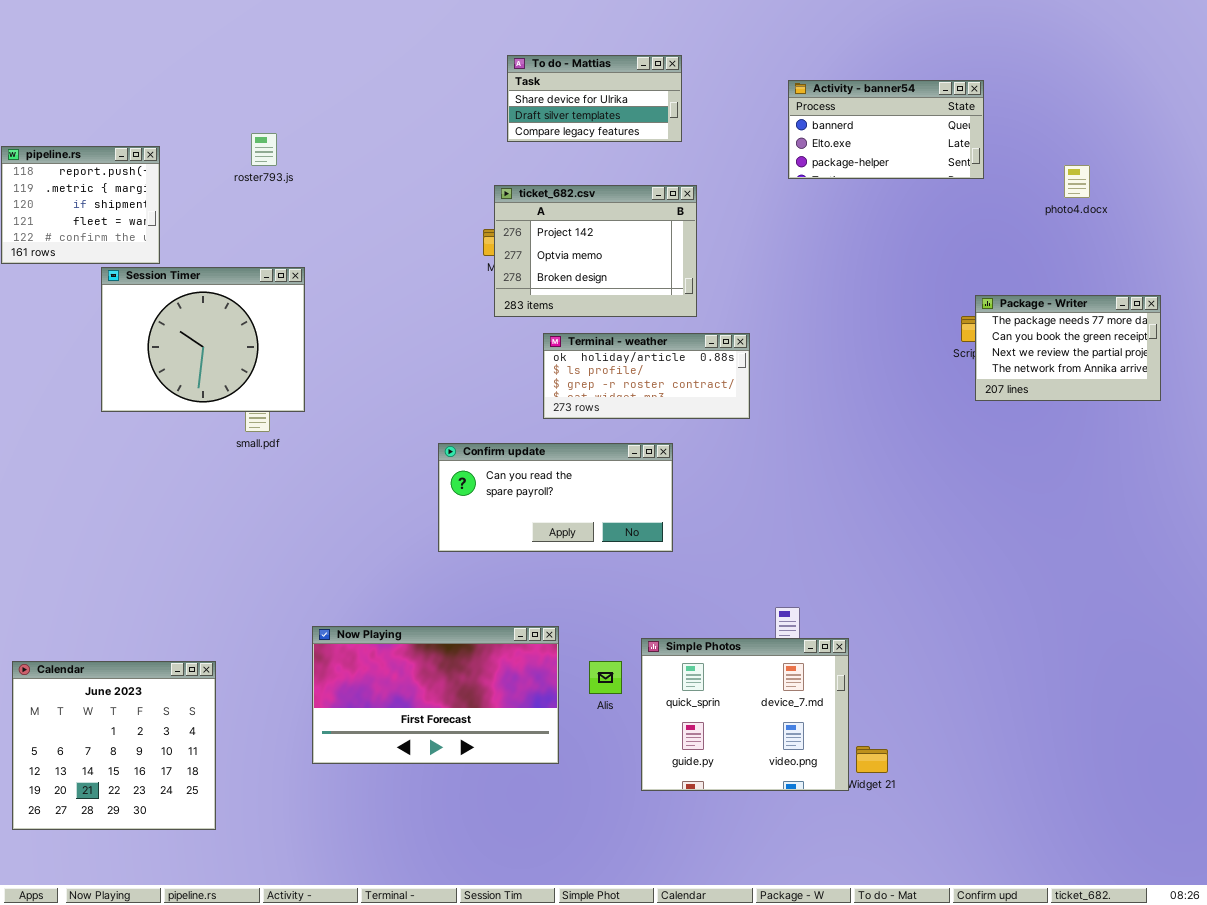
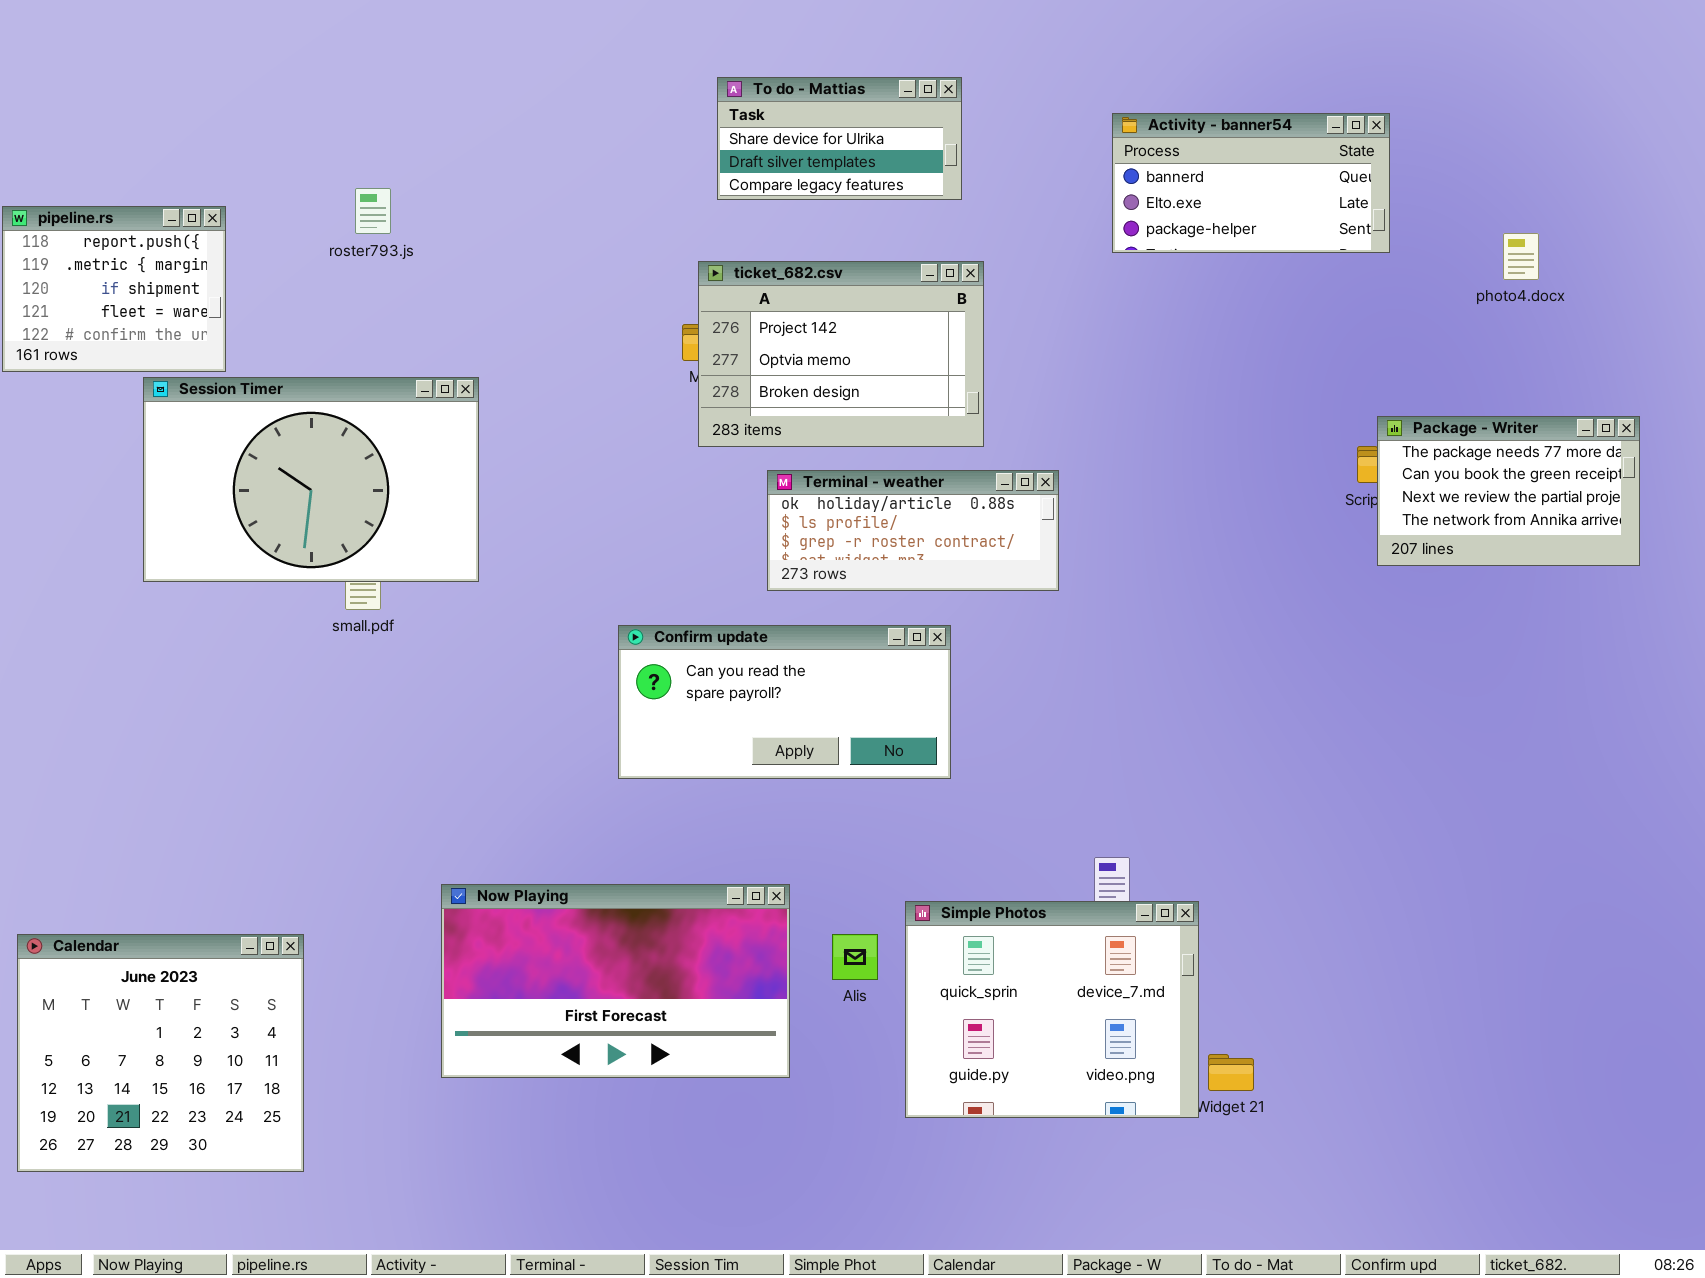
Session Timer: [101,267,305,412] -> [143,377,479,582], resized

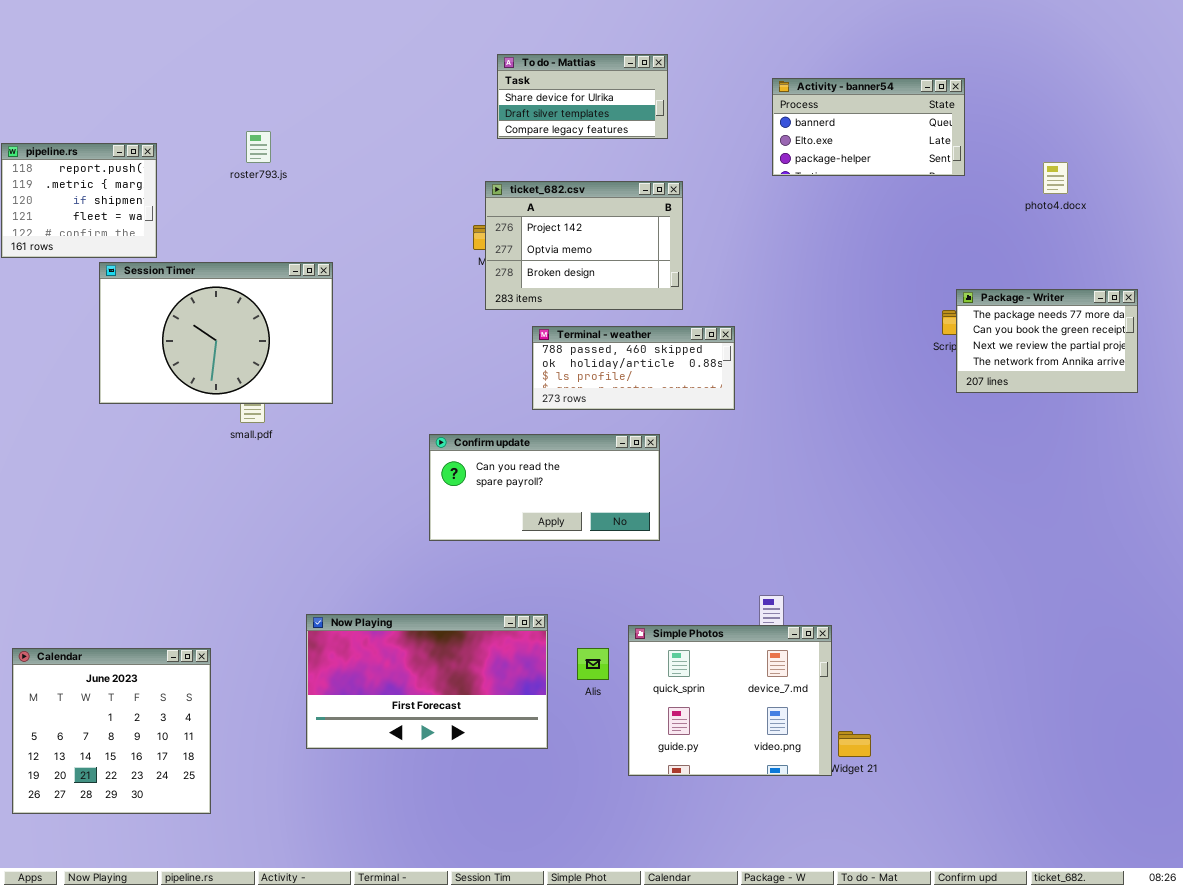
Terminal - weather: [767,470,1059,591] -> [532,326,735,410], scrolled up 1 row

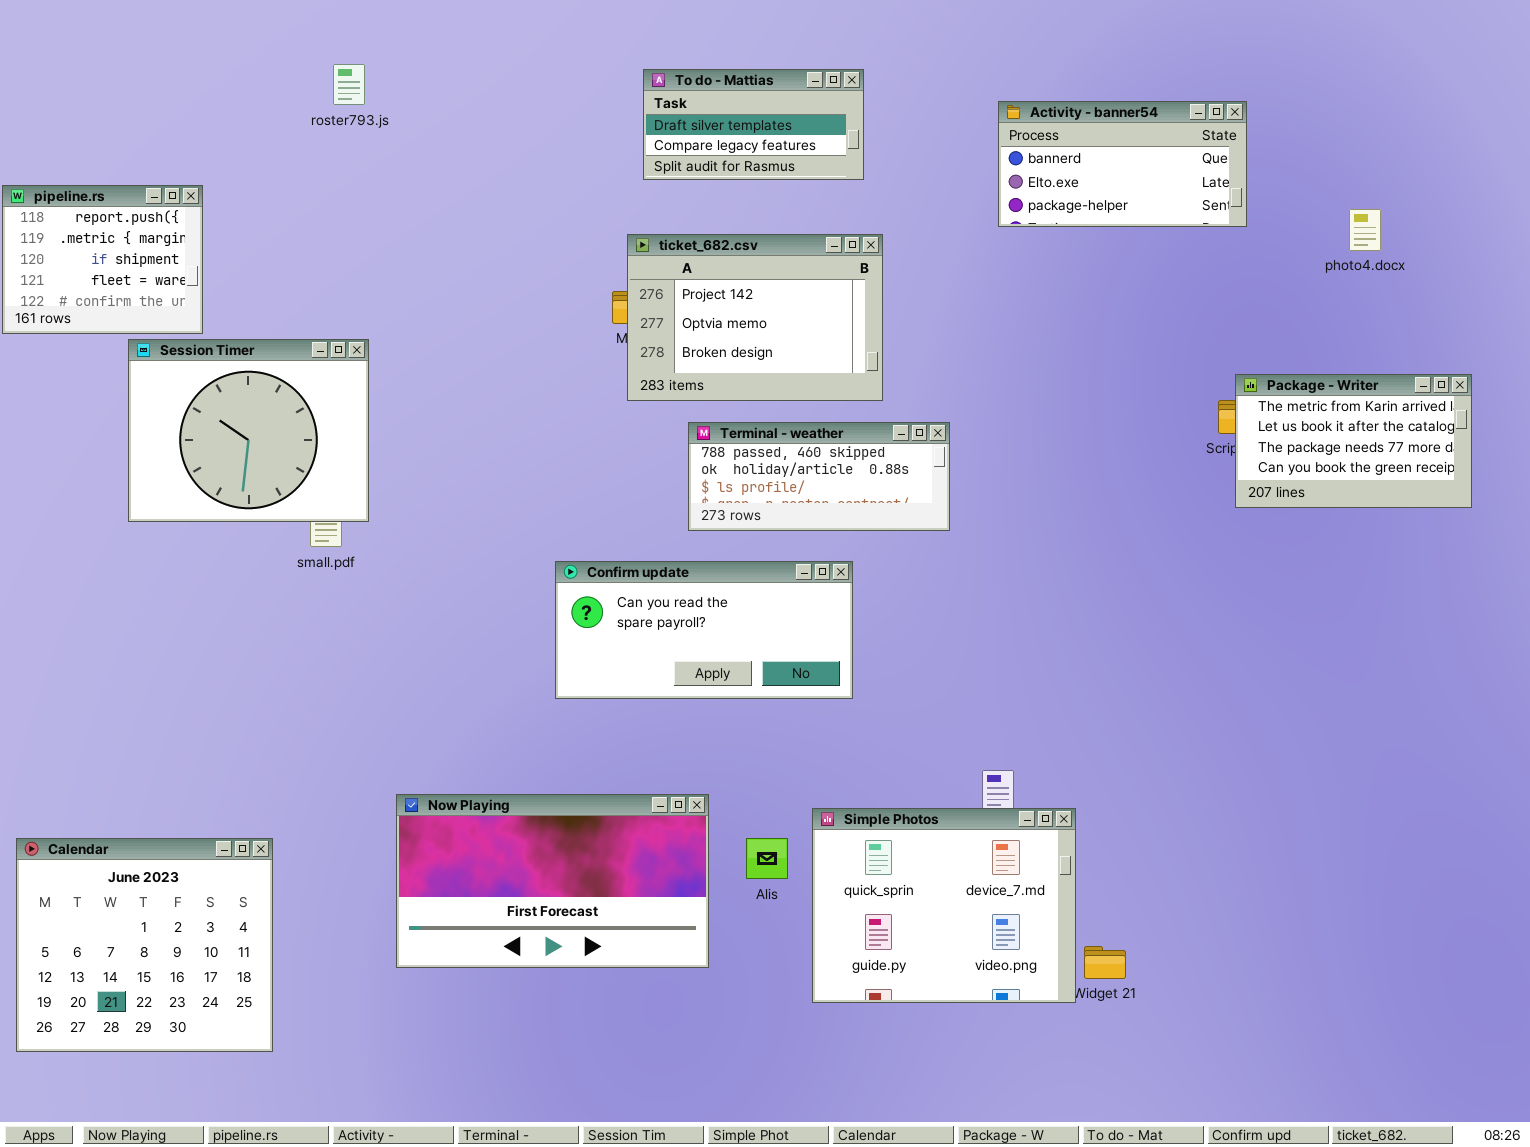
To do - Mattias: [497,54,668,139] -> [643,69,864,180], scrolled down 1 row
roster793.js: [246,131,271,163] -> [333,64,365,105], moved
Session Timer: [99,262,333,404] -> [128,339,369,522], resized
Package - Writer: [956,289,1138,393] -> [1235,374,1472,508], scrolled up 2 rows

